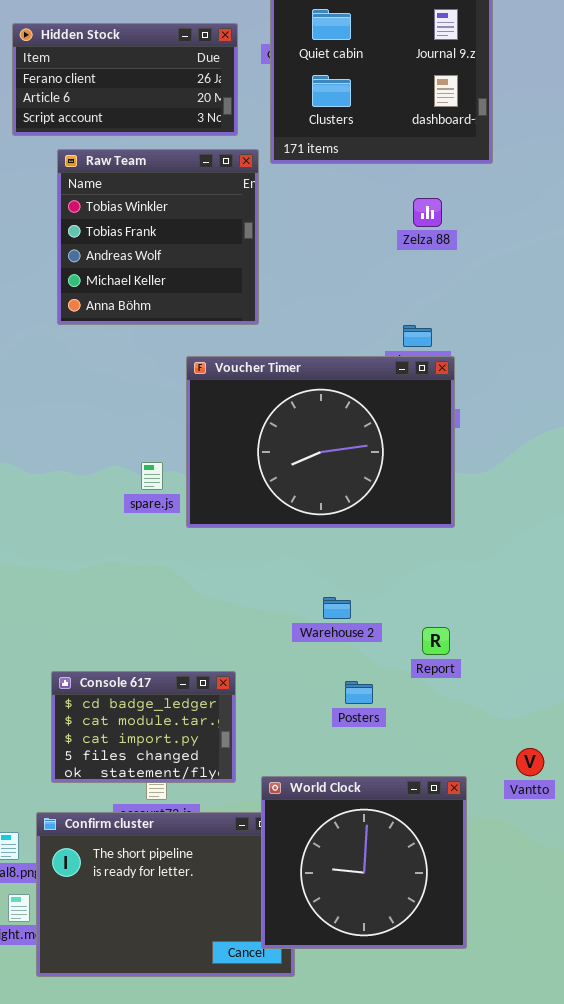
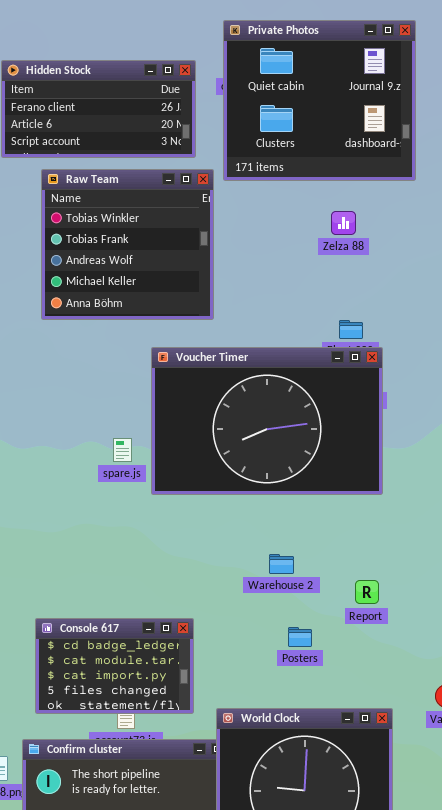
Zelza 88: [413,198,442,227] -> [331,211,356,235], moved

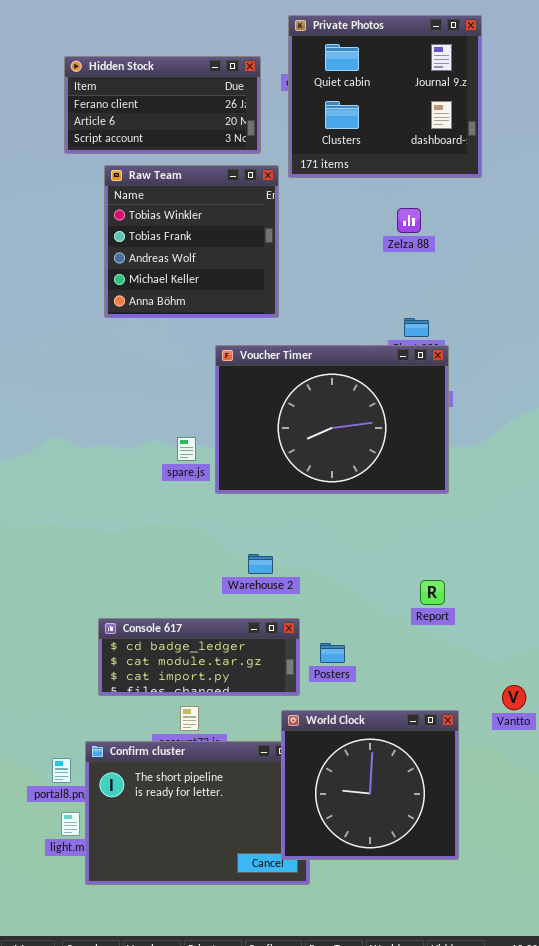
Warehouse 2: [269,554,294,574] -> [248,554,273,574], moved
Console 617: [35,618,194,714] -> [98,618,300,696], resized
Posters: [288,627,312,647] -> [320,643,345,663], moved

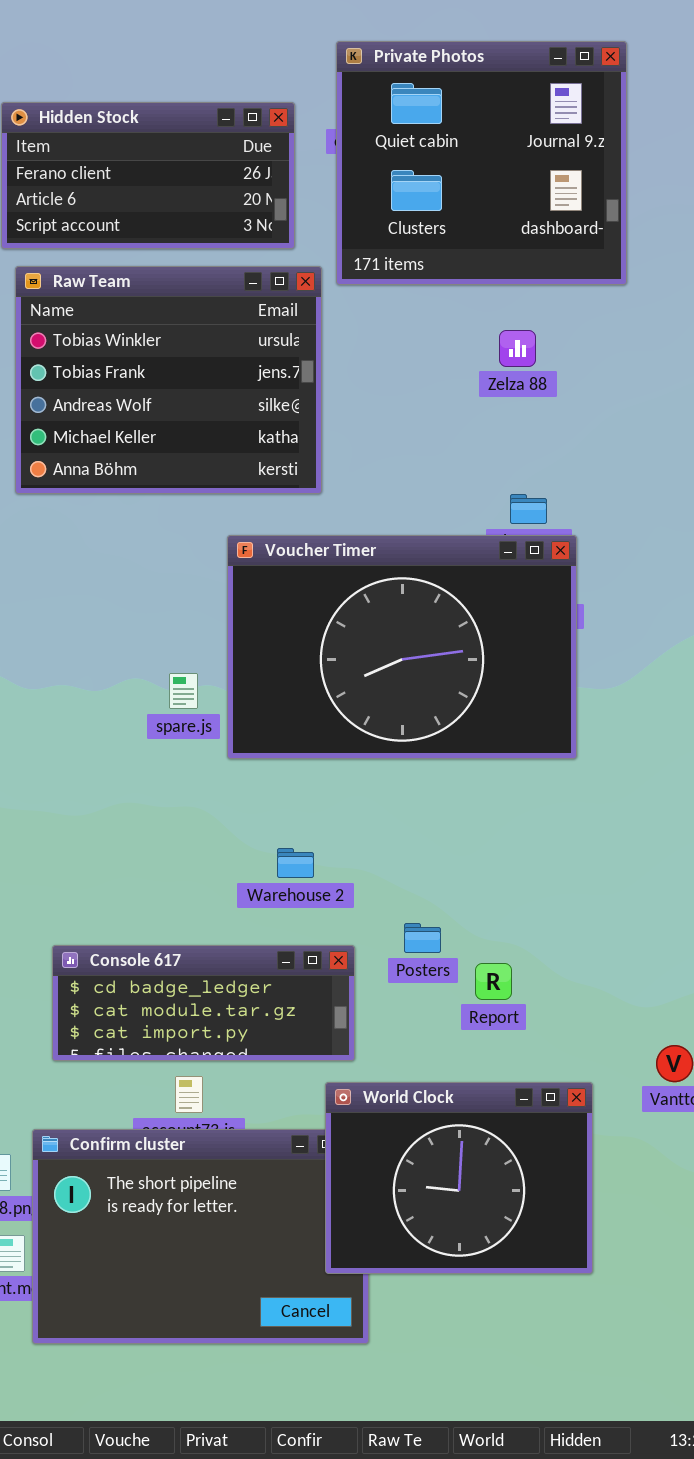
Raw Team: [104,165,279,318] -> [15,266,322,494], resized
Report: [420,580,445,605] -> [475,963,512,1000], moved
Posters: [320,643,345,663] -> [404,923,441,953], moved
World Clock: [281,710,459,860] -> [325,1082,593,1274], resized

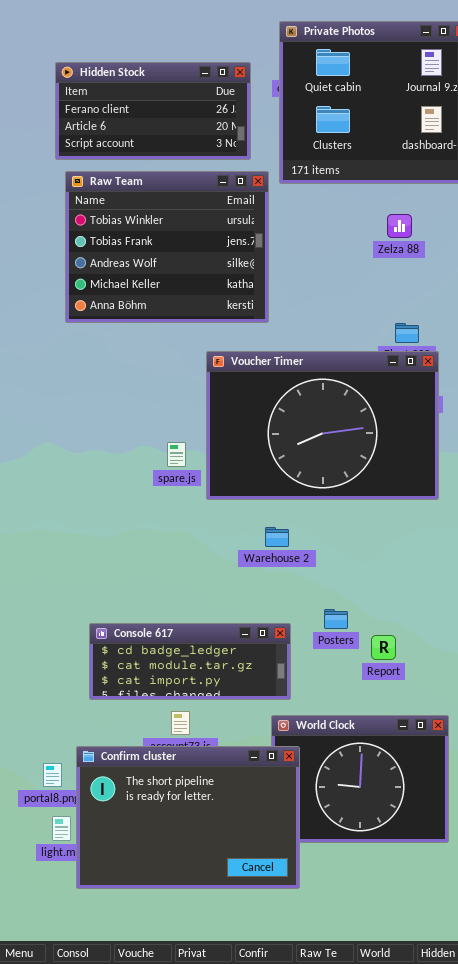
Warehouse 2: [277,848,314,878] -> [265,527,289,547], moved
Confirm cluster: [32,1129,369,1344] -> [76,746,300,889], raised

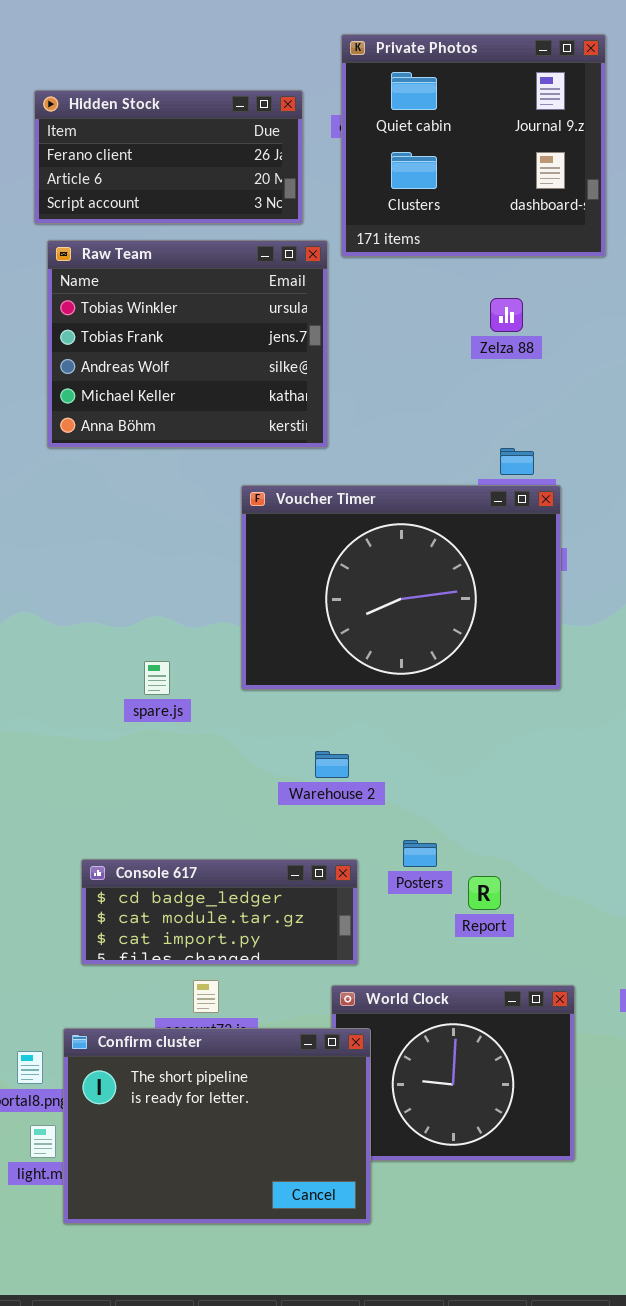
spare.js: [167,442,186,467] -> [144,661,170,695], moved
Warehouse 2: [265,527,289,547] -> [315,751,349,778], moved

